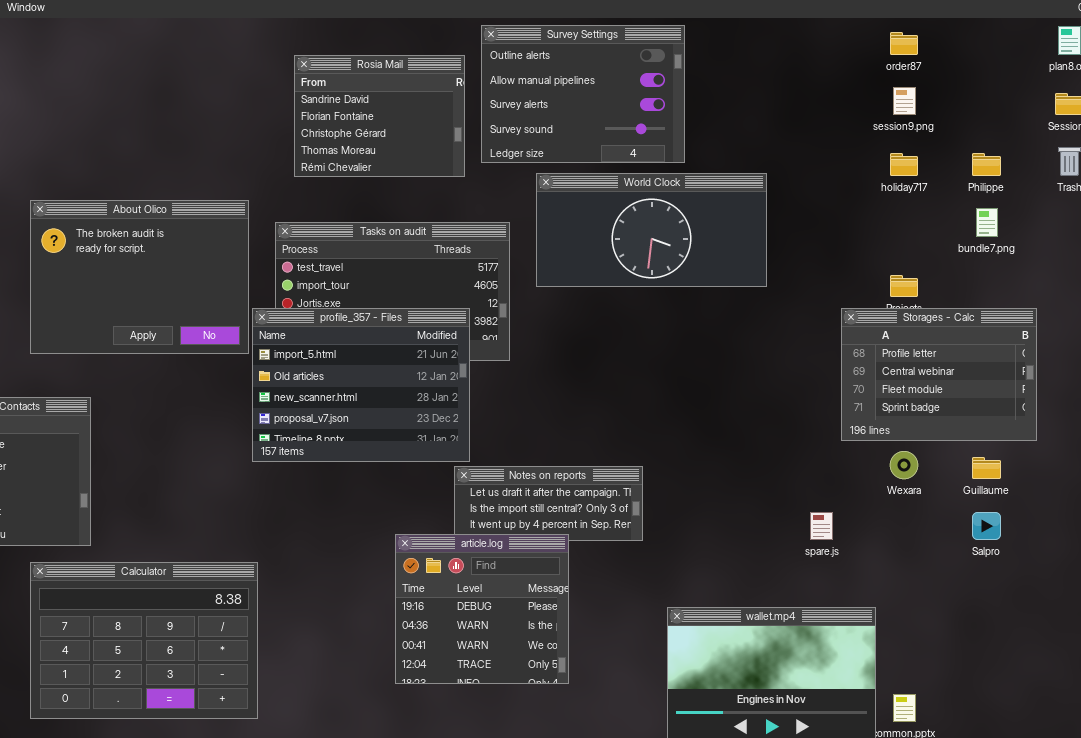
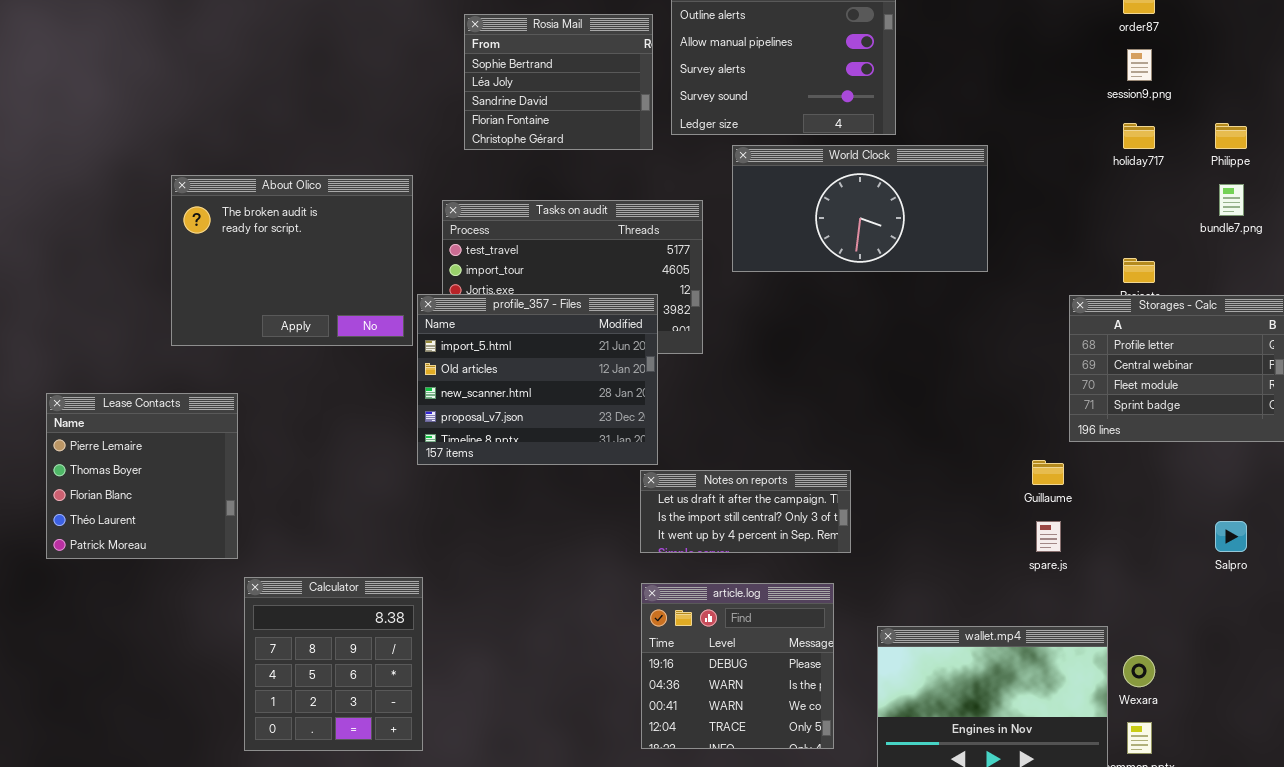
Rosia Mail: [294,55,465,177] -> [464,14,653,150], scrolled up 2 rows
Wexara: [890,451,918,479] -> [1123,655,1155,687], moved
Guillaume: [972,457,1001,479] -> [1032,460,1064,485], moved
article.log: [395,534,569,684] -> [641,583,834,749], moved
Calculator: [30,562,258,719] -> [244,577,423,751], resized

